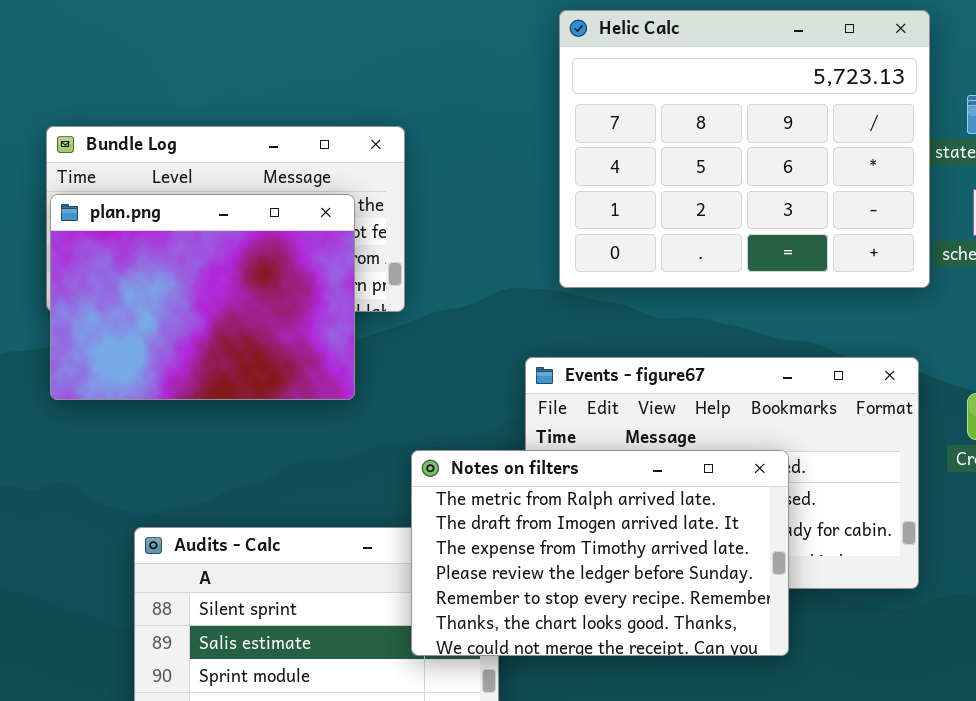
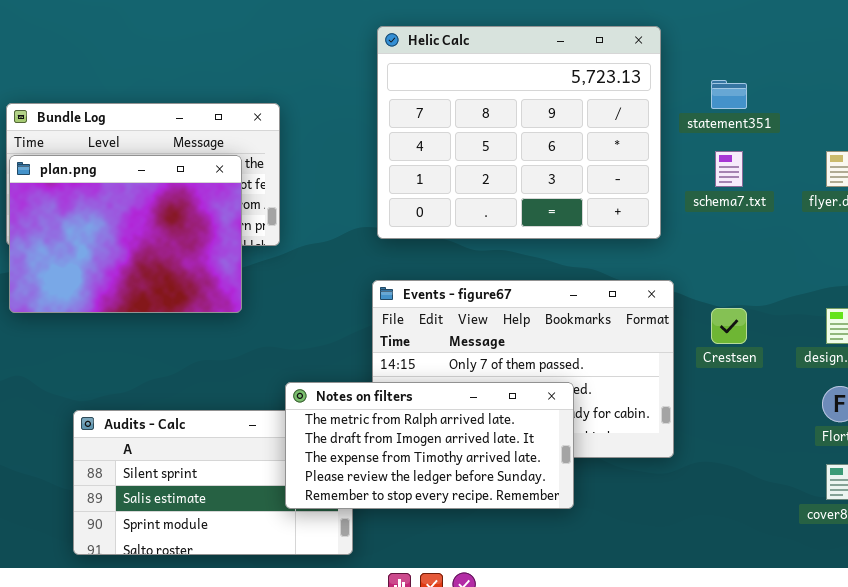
Helic Calc: [559,10,930,288] -> [377,26,661,239], moved
Notes on filters: [411,450,789,656] -> [285,382,574,509], resized

